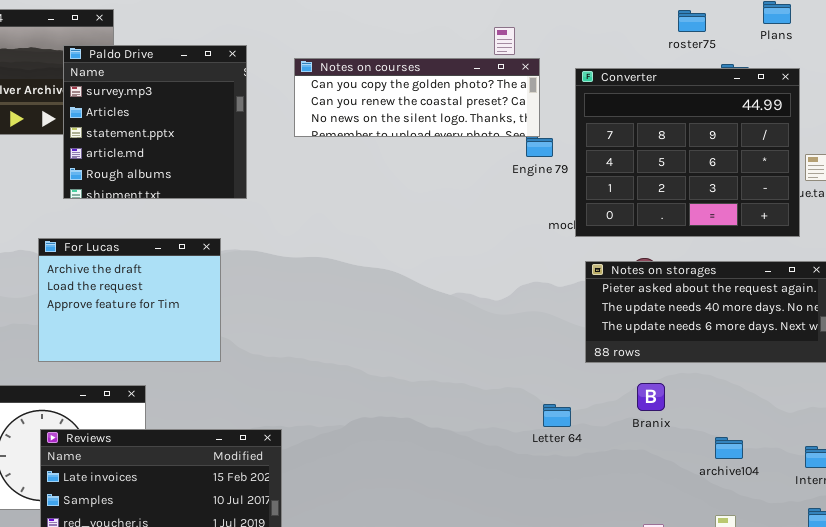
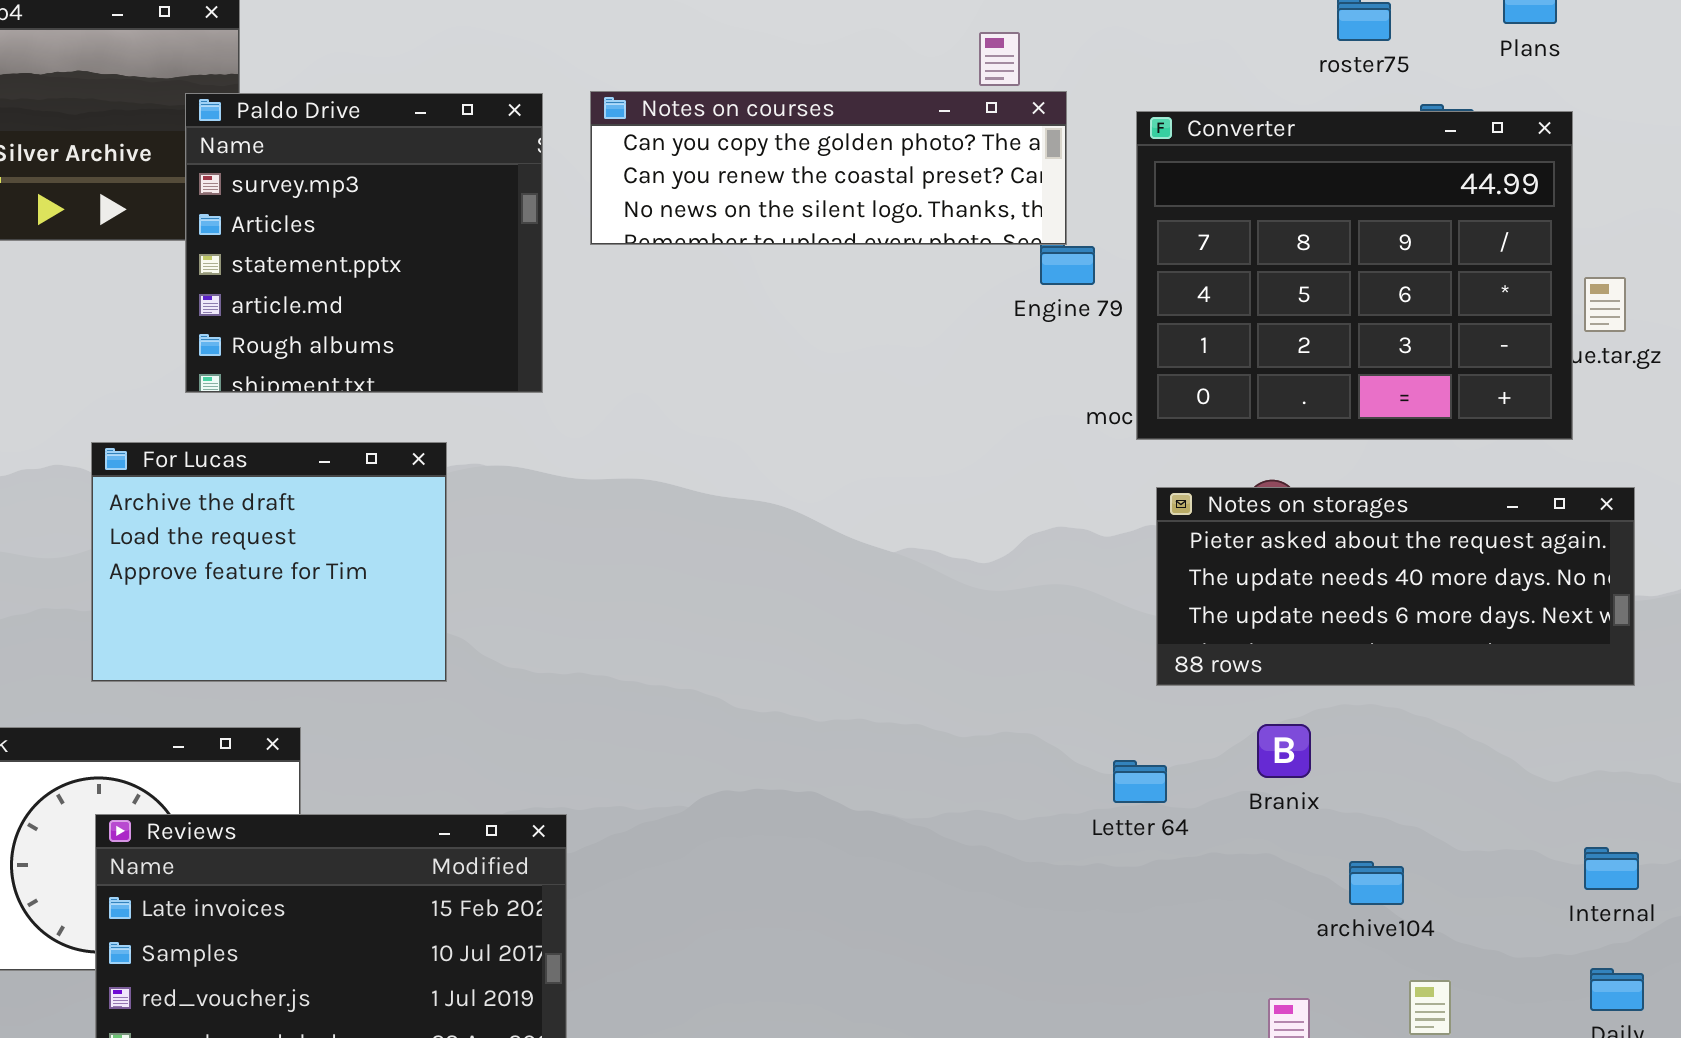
Paldo Drive: [63,45,247,199] -> [185,93,543,393], moved
Letter 64: [543,404,571,427] -> [1113,760,1167,803], moved
archive104: [715,437,743,459] -> [1349,861,1404,905], moved

